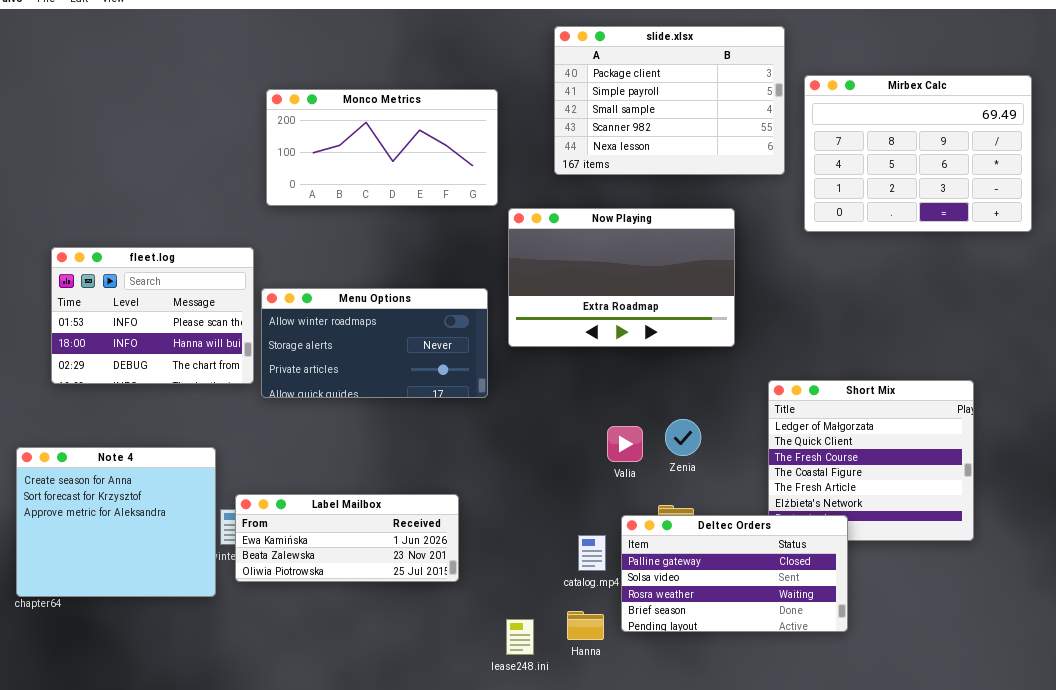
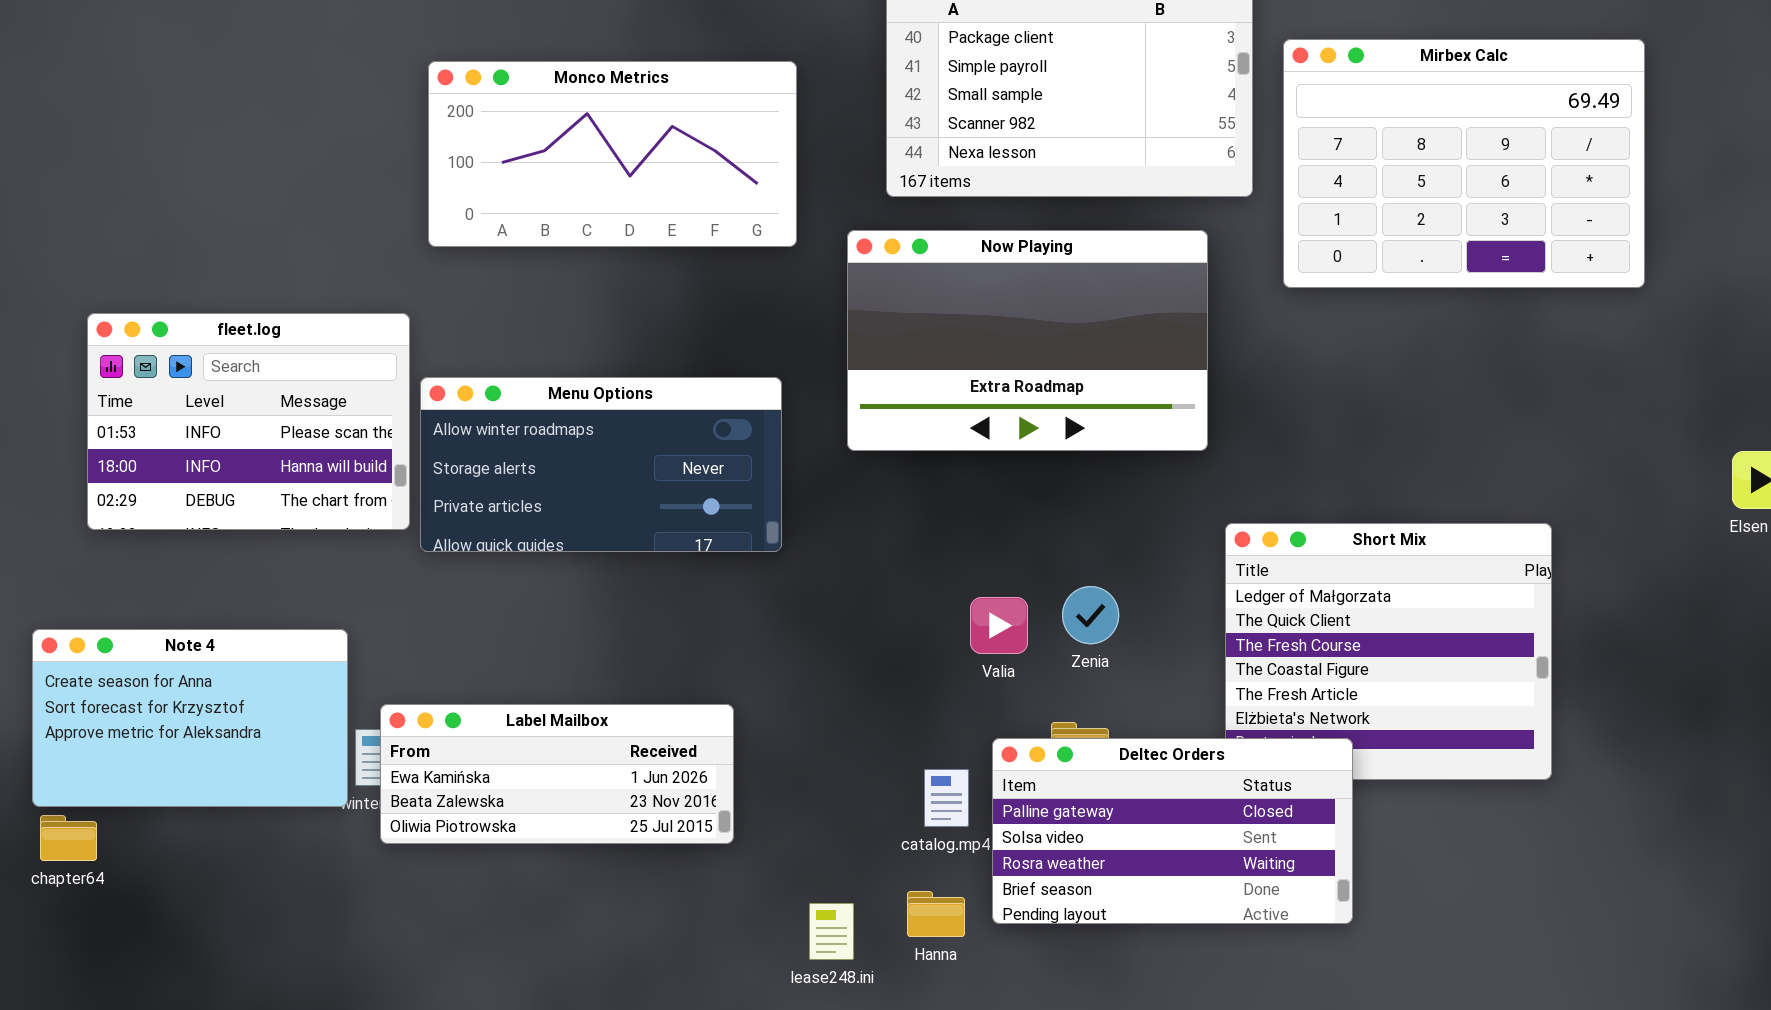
Now Playing: [508,208,735,347] -> [847,230,1208,451], moved
Note 4: [16,447,216,597] -> [32,629,348,807], resized

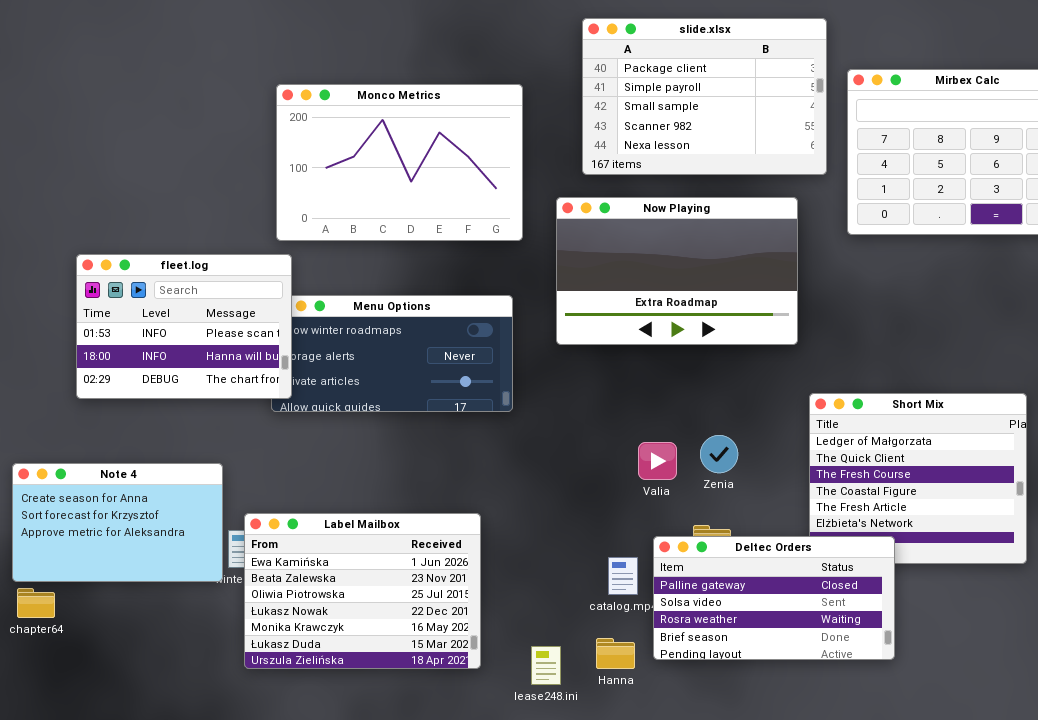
Monco Metrics: [428,61,797,247] -> [276,84,523,241], resized
fleet.log: [87,313,410,530] -> [76,254,292,399], moved
Label Mailbox: [380,704,734,844] -> [244,513,481,669], resized

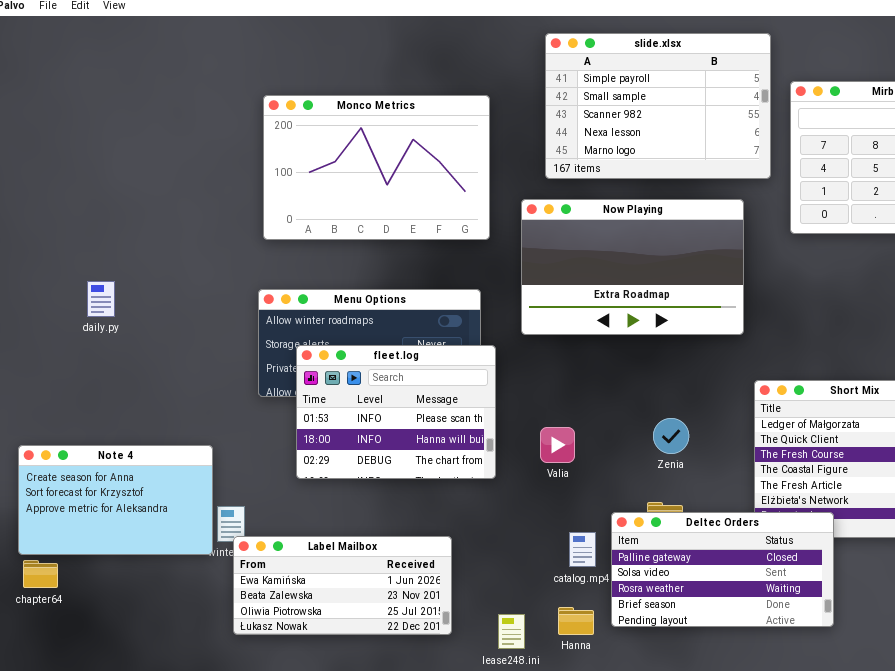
slide.xlsx: [582,18,827,175] -> [545,33,771,179], scrolled down 1 row
fleet.log: [76,254,292,399] -> [296,345,496,479], moved
Valia: [638,442,677,480] -> [540,427,575,463], moved
Label Mailbox: [244,513,481,669] -> [233,536,452,635], resized

